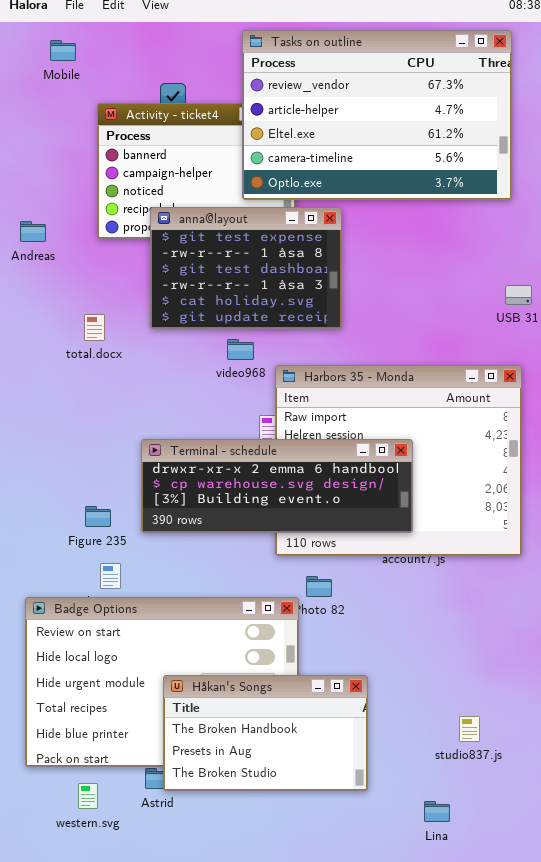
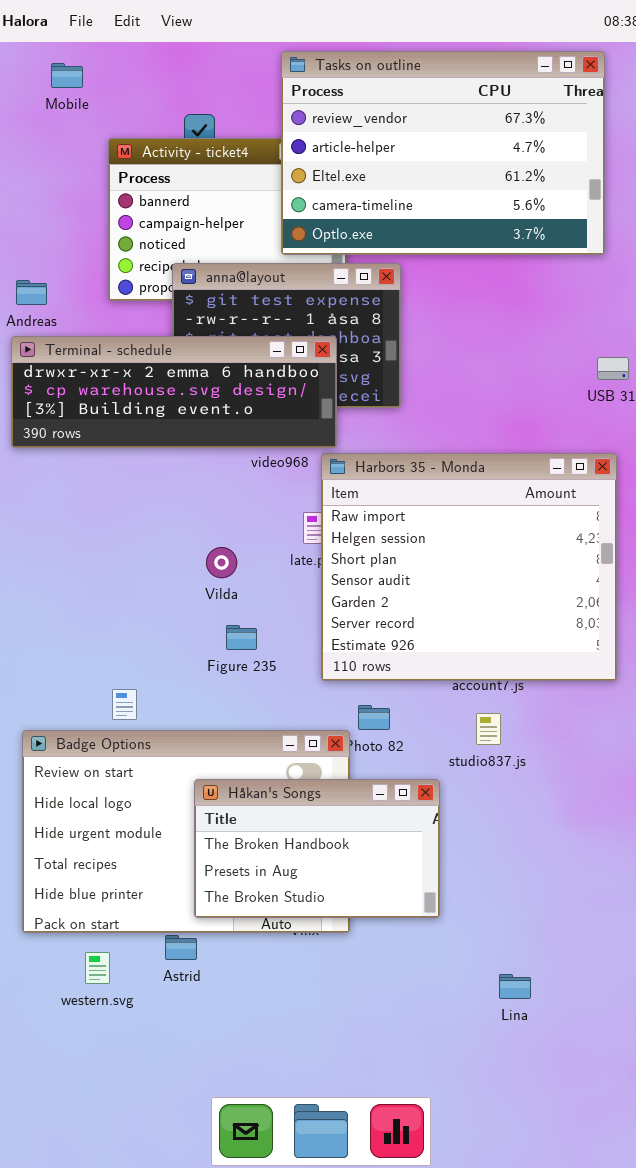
Terminal - schedule: [141,439,413,533] -> [11,336,337,448], moved
Figure 235: [85,506,111,527] -> [226,625,257,650], moved
Håkan's Songs: [163,675,368,791] -> [194,779,440,918], moved
studio837.js: [459,716,480,742] -> [476,713,501,745], moved

